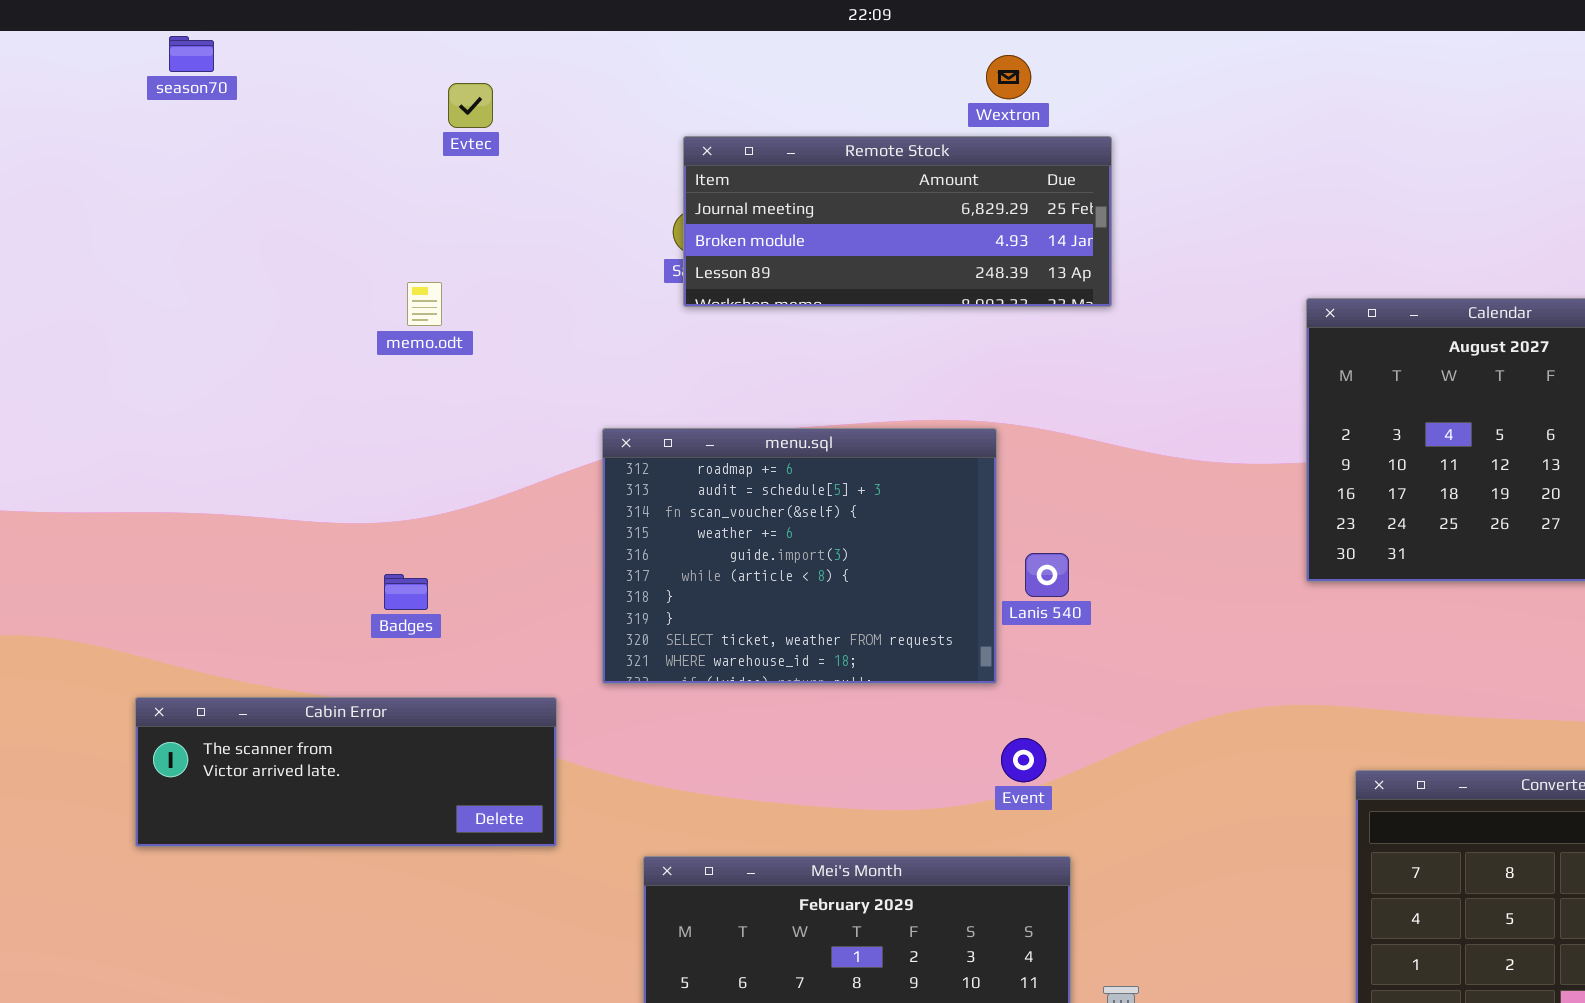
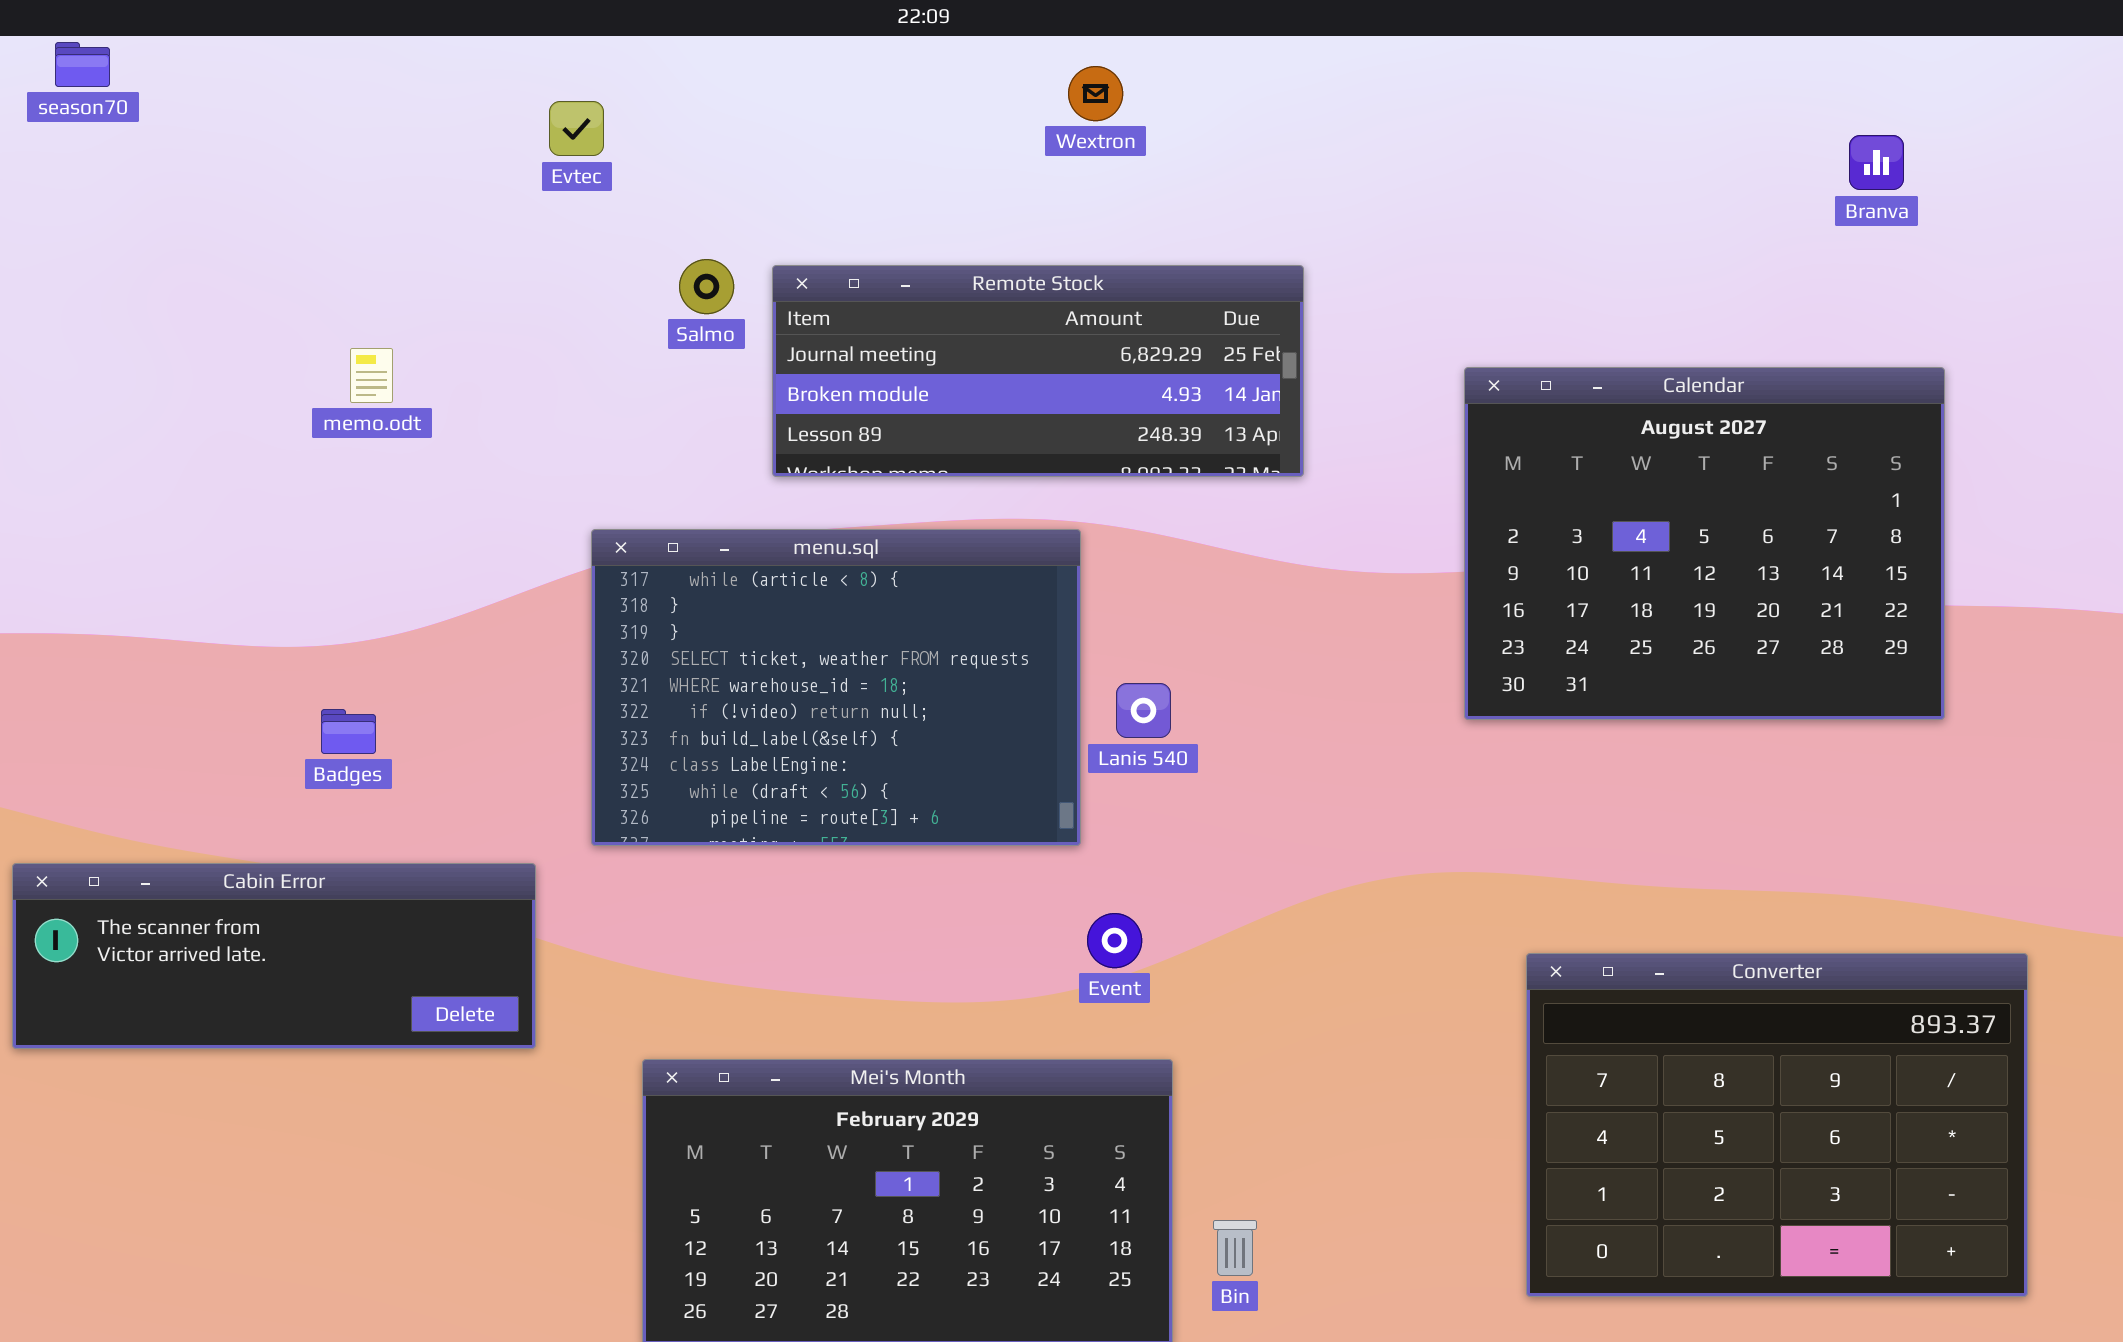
Evtec: [448,83,493,128] -> [549,101,604,156], moved
Remote Stock: [683,136,1112,307] -> [772,265,1304,477], moved
menu.sql: [602,428,997,684] -> [591,529,1081,846], scrolled down 5 rows

